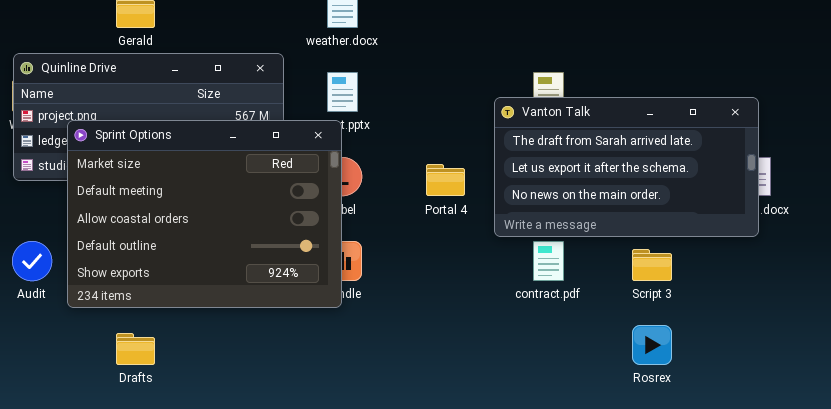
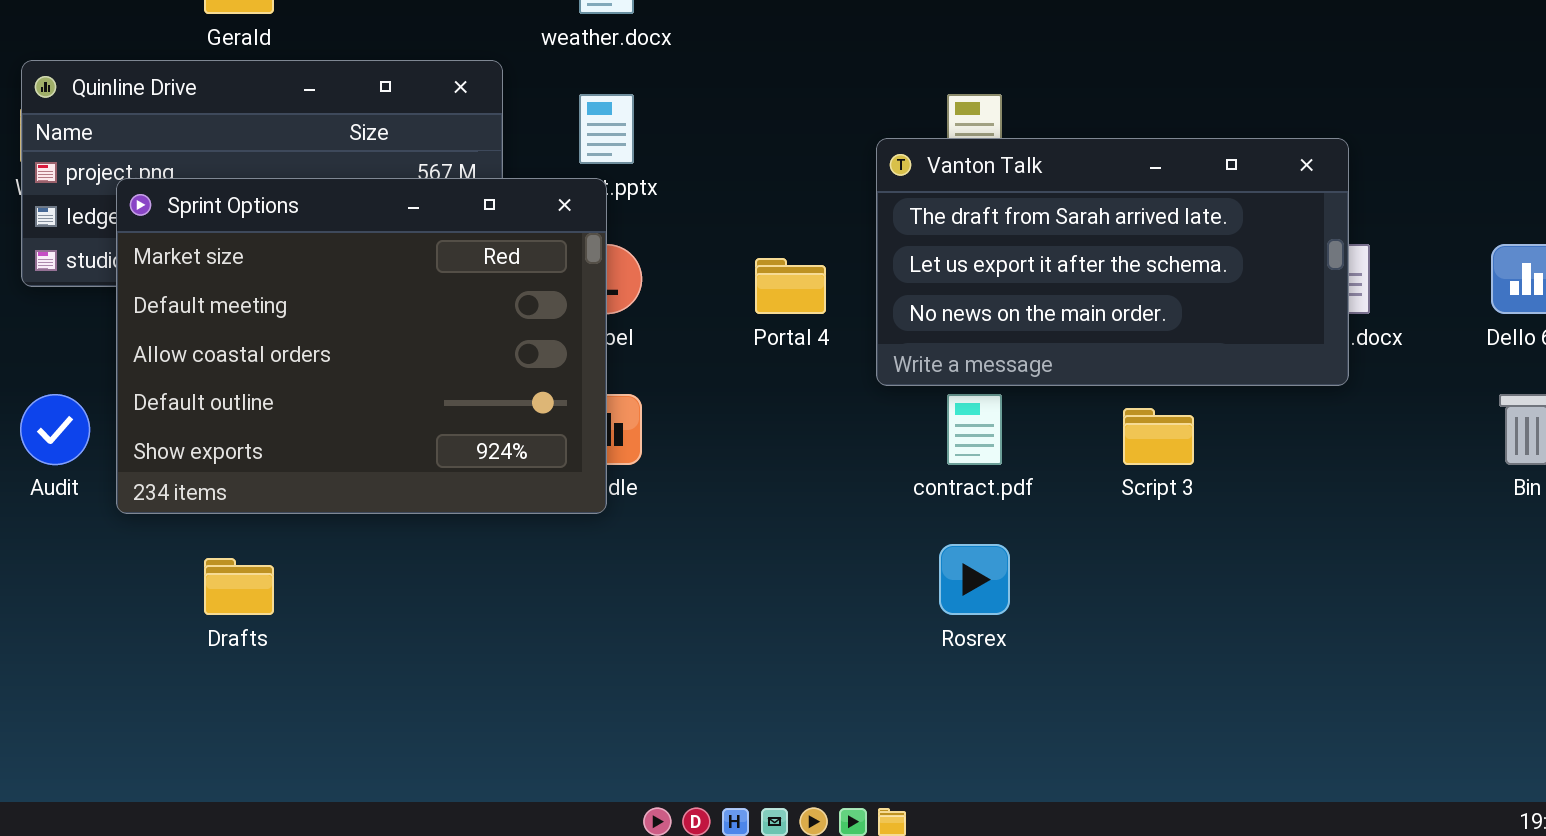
Rosrex: [632,325,672,365] -> [939,544,1010,615], moved

